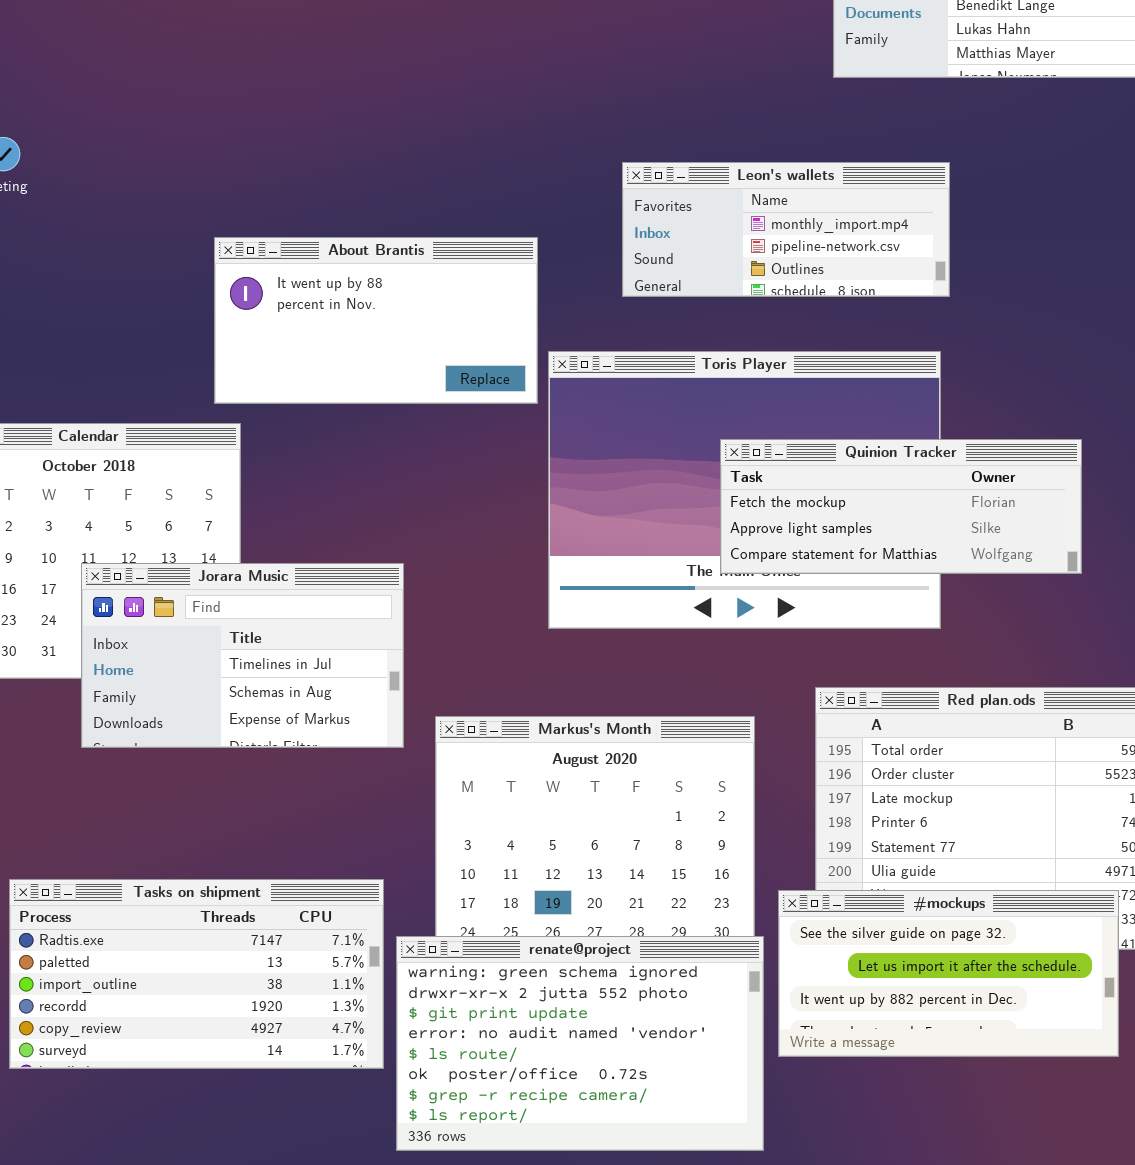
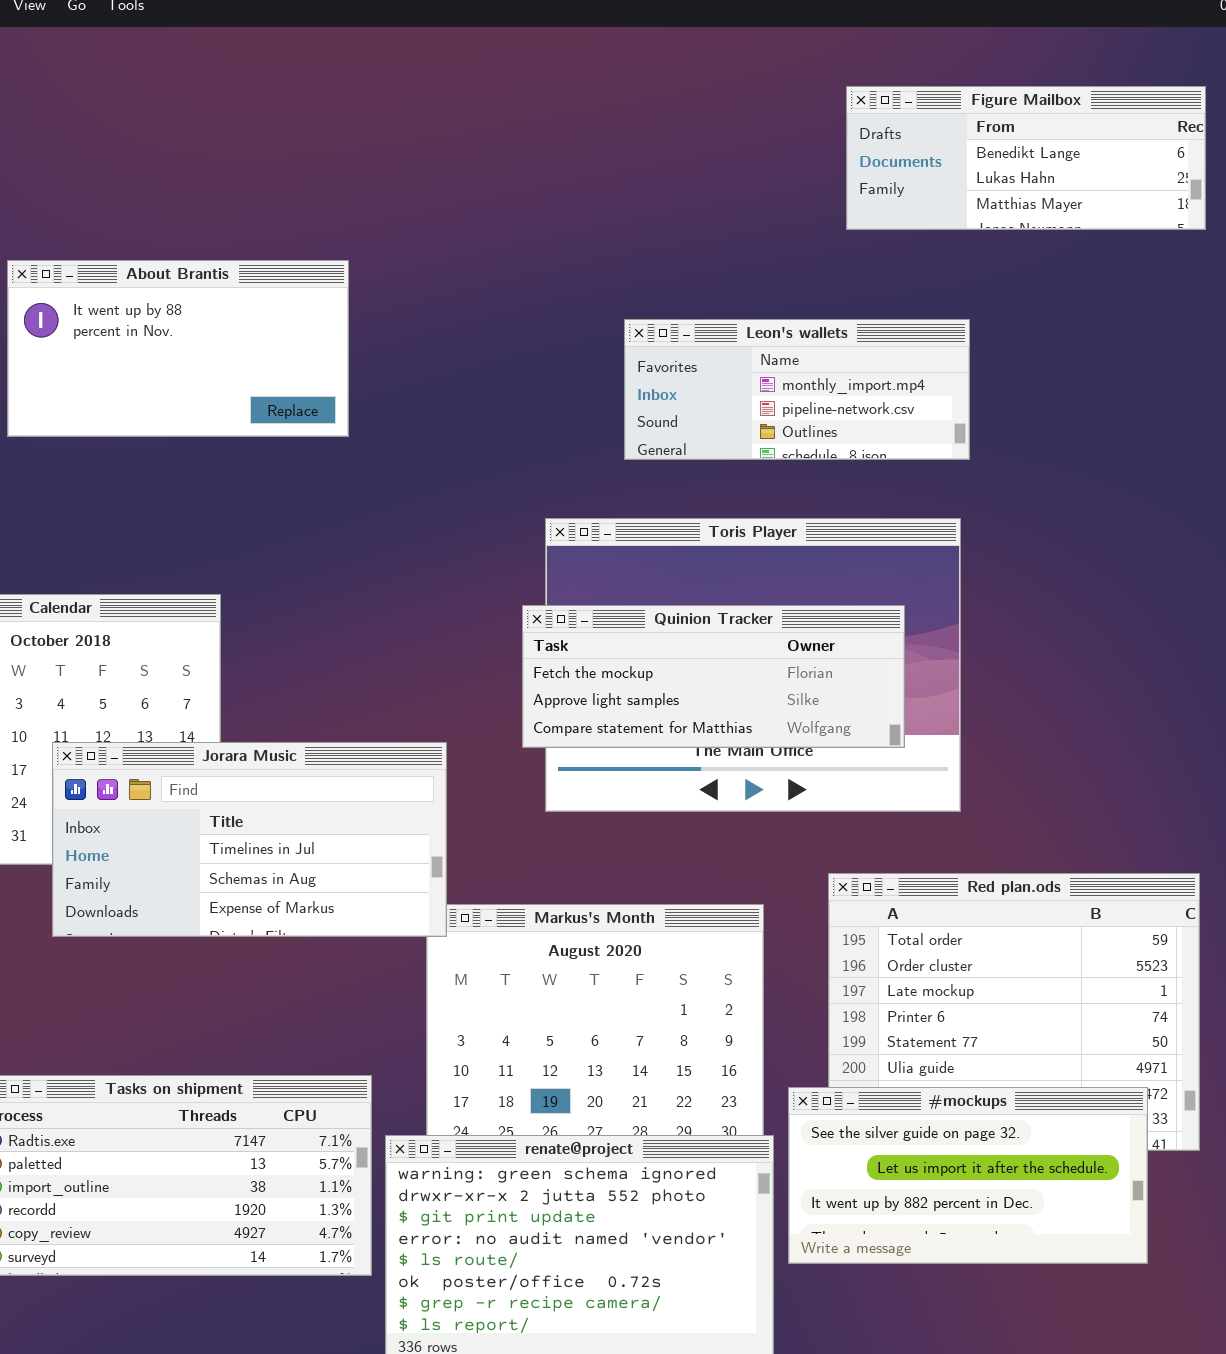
About Brantis: [214,237,538,404] -> [7,260,349,437], moved
Quinion Tracker: [720,439,1082,574] -> [522,605,905,748], moved
Jorara Music: [81,563,404,748] -> [52,742,447,937], resized

